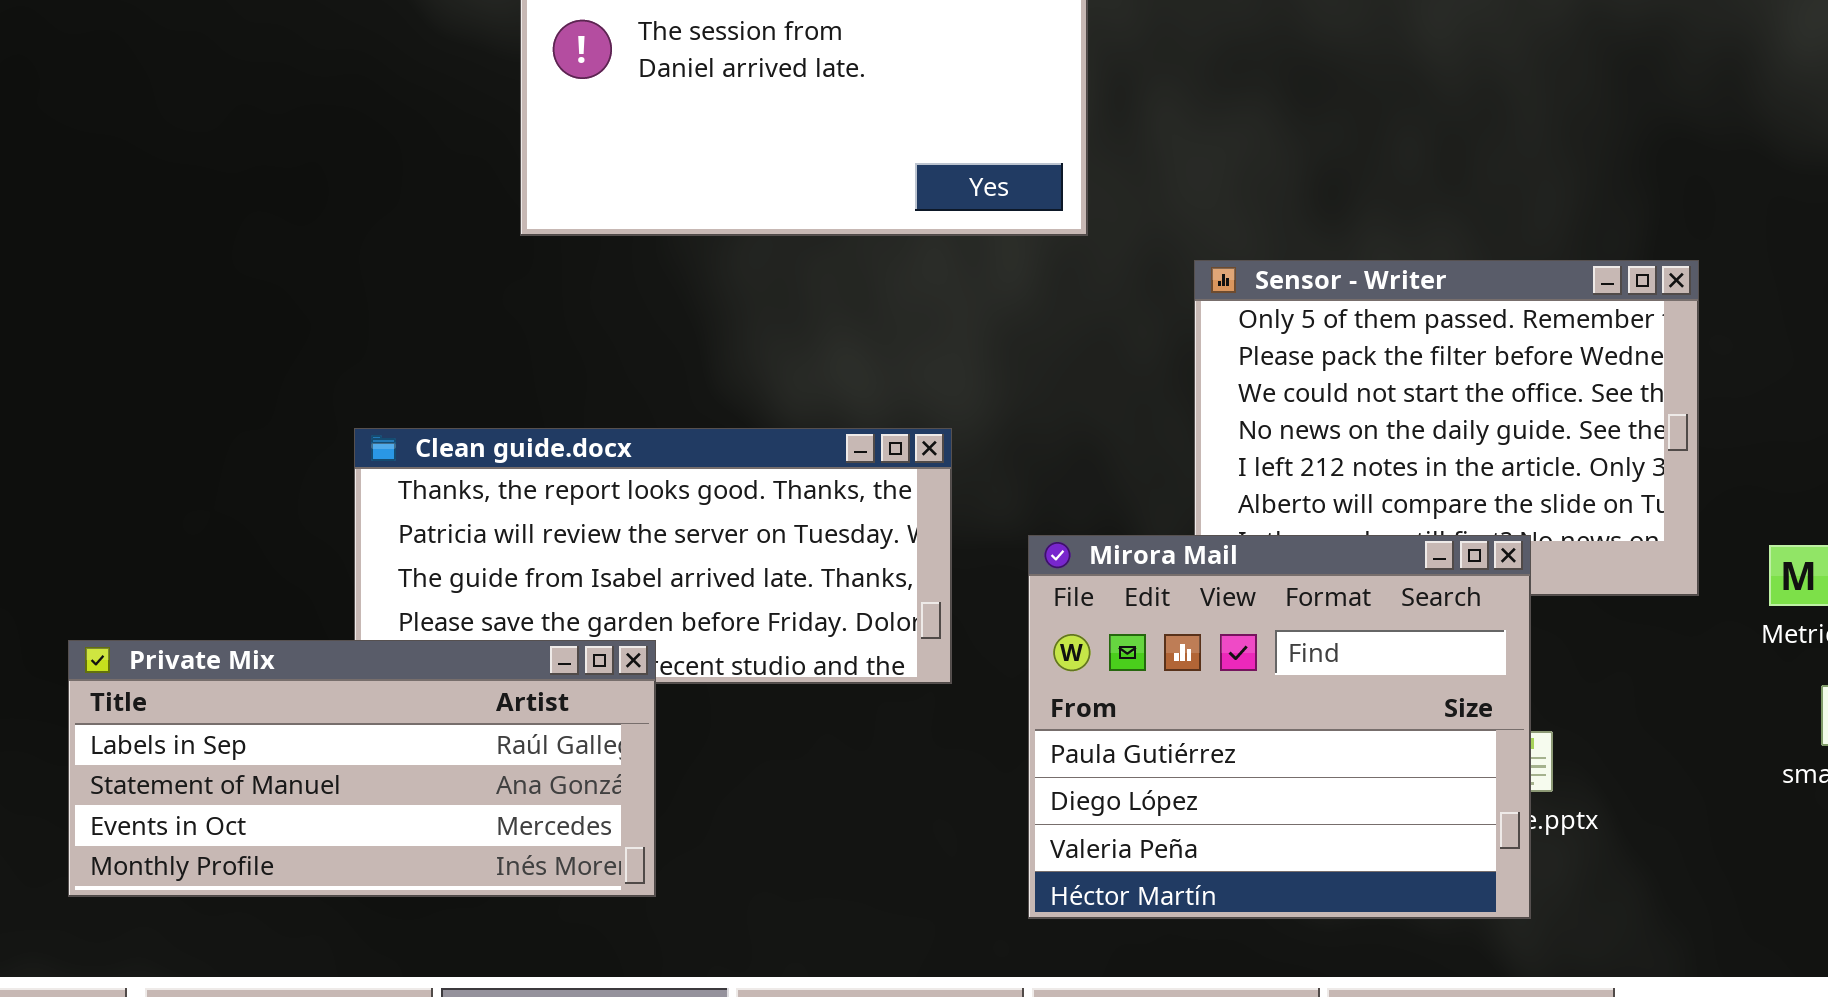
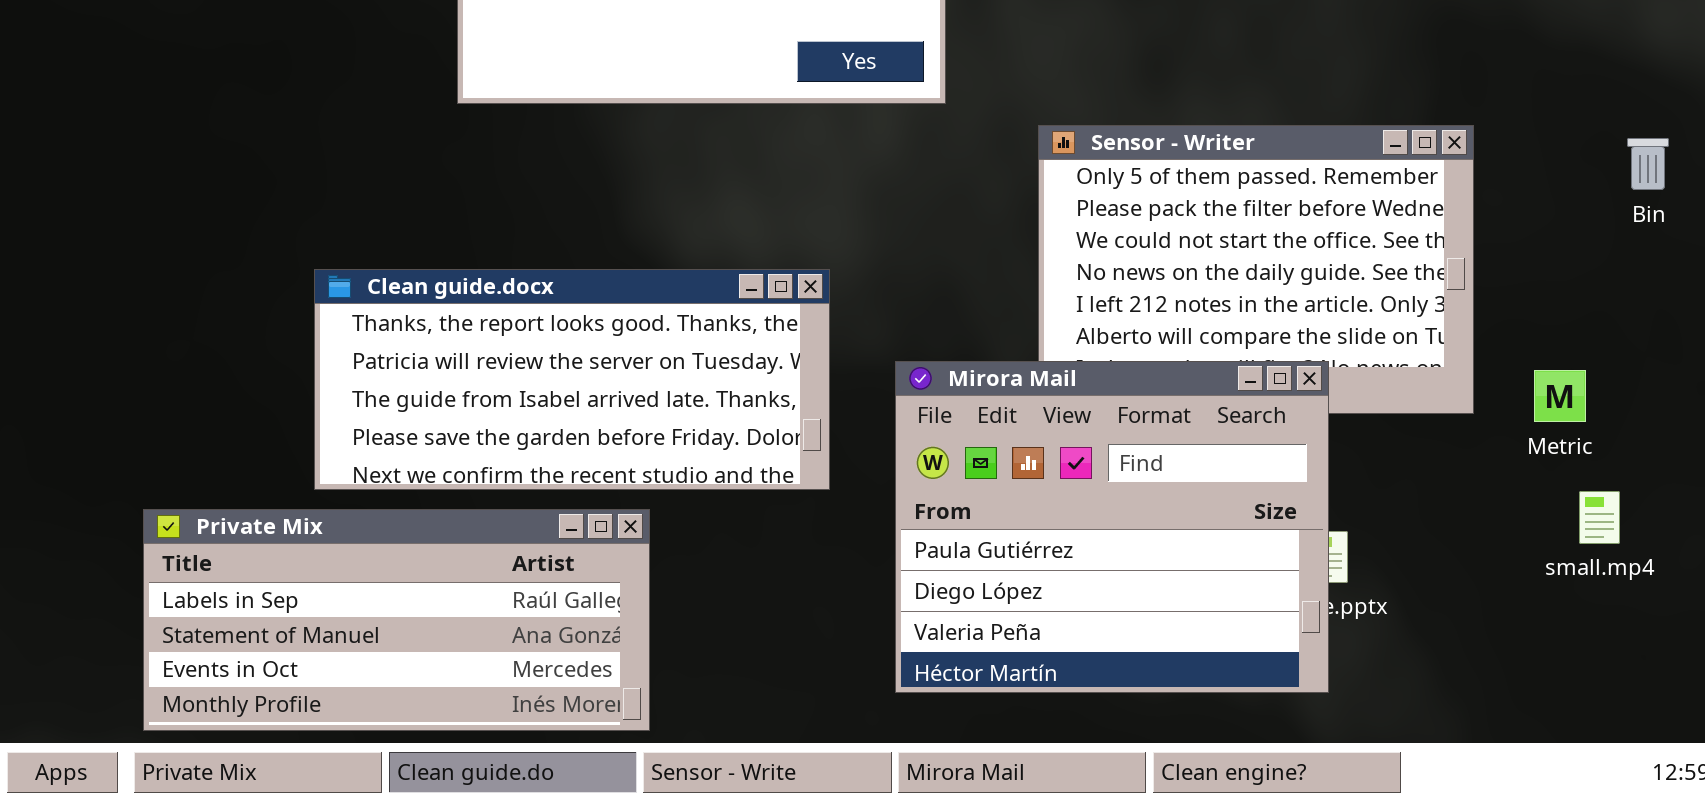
Private Mix: [68,640,656,897] -> [143,509,650,731], moved

